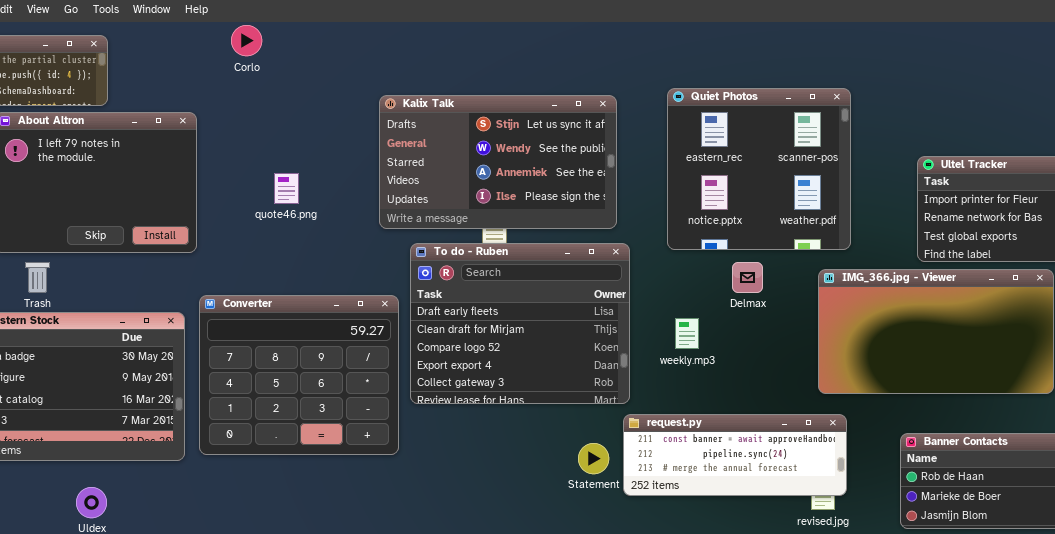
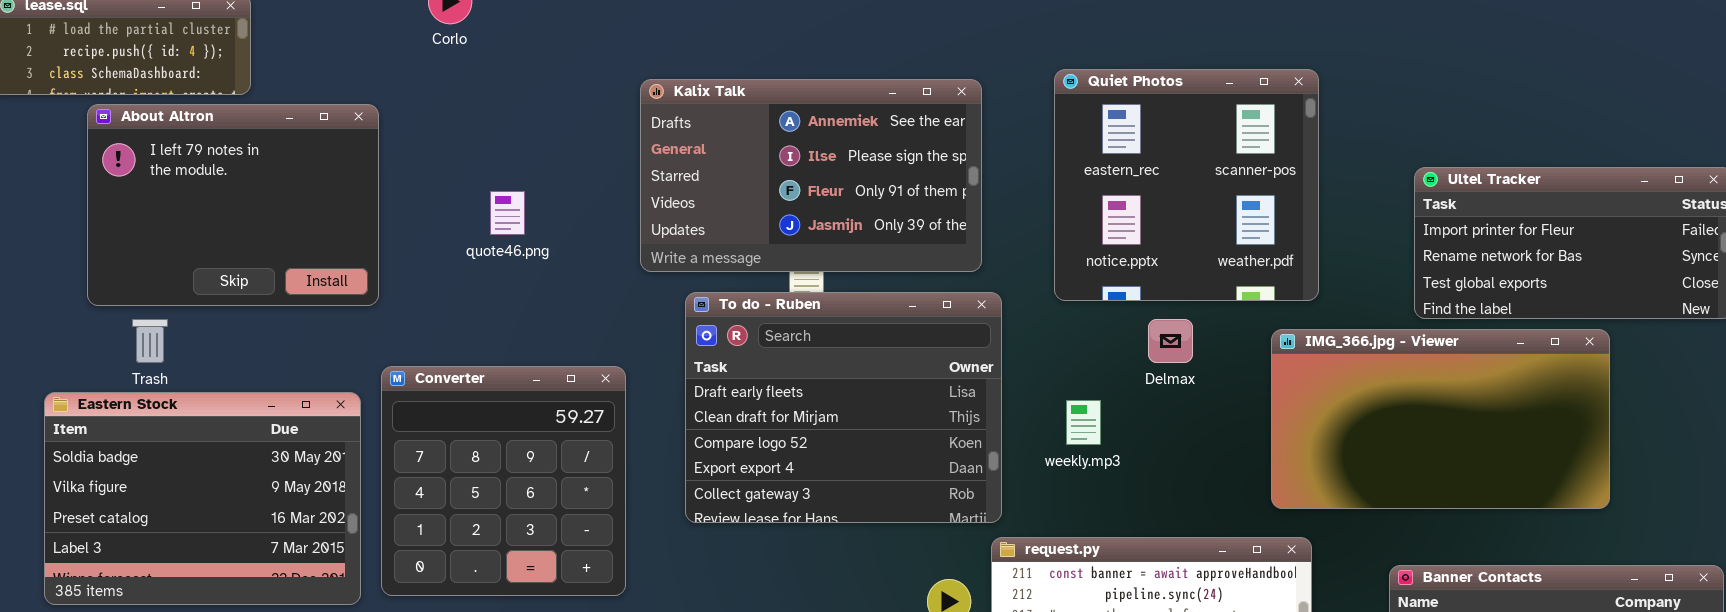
Kalix Talk: [379,95,617,229] -> [640,79,982,272], scrolled down 2 rows
Converter: [199,295,399,455] -> [381,366,626,596], resized

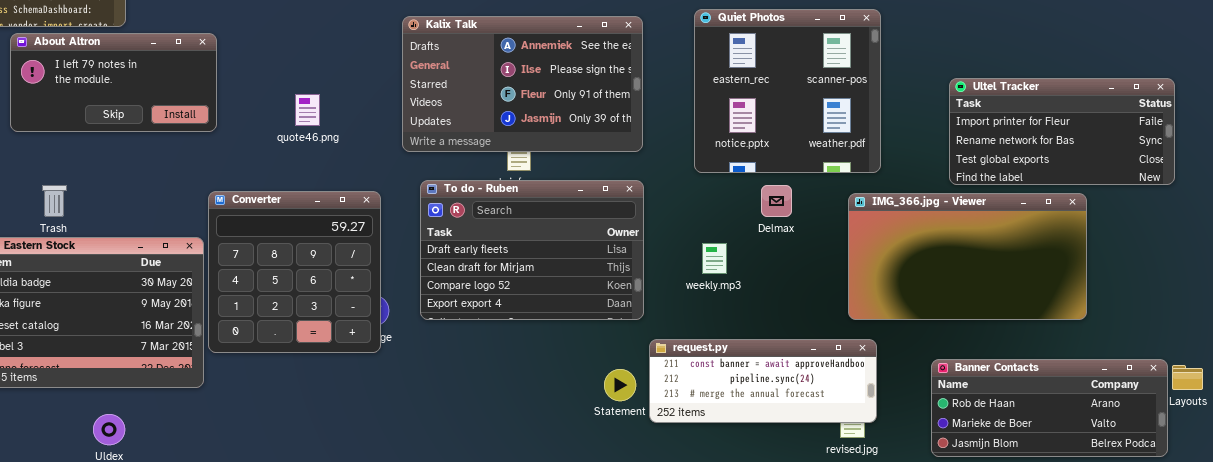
About Altron: [87,104,379,306] -> [10,33,217,132], resized
To do - Ruben: [685,292,1002,523] -> [420,180,644,320], moved, resized
Converter: [381,366,626,596] -> [208,191,381,353], moved

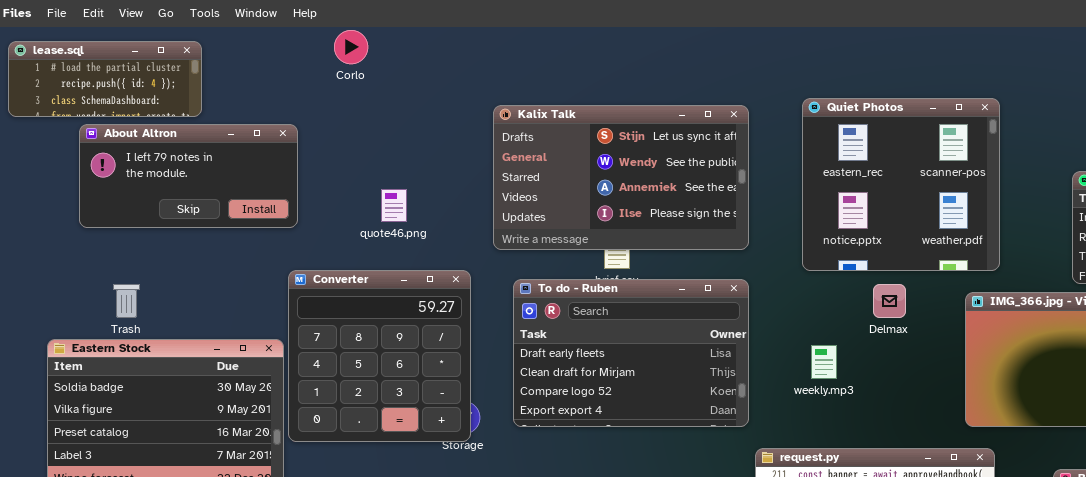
Kalix Talk: [402,16,643,152] -> [493,105,749,250], scrolled up 2 rows
Converter: [208,191,381,353] -> [288,270,471,442], moved

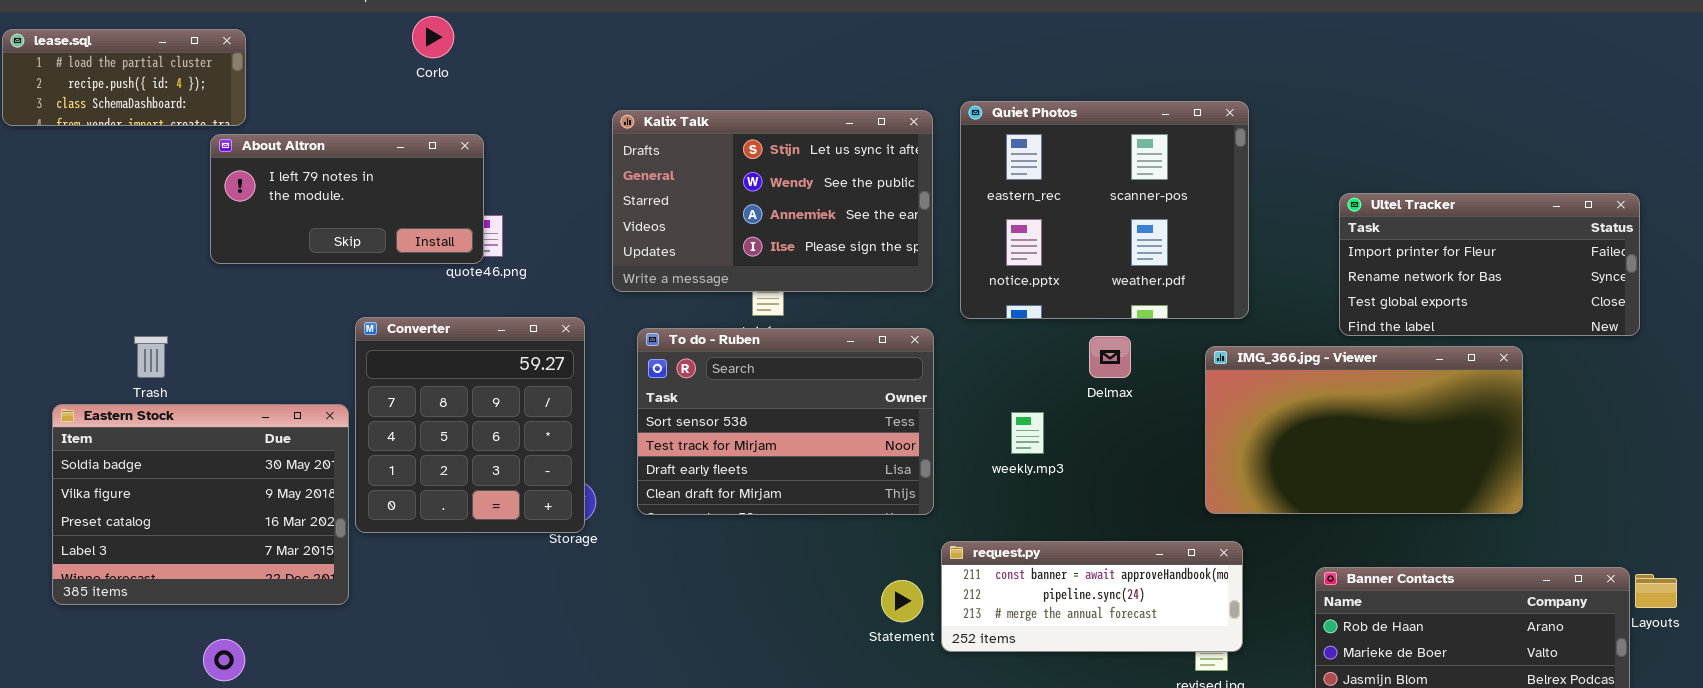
Quiet Photos: [802,98,1000,271] -> [960,101,1249,319], resized
About Altron: [79,124,298,228] -> [210,134,484,264], moved
To do - Ruben: [513,279,749,427] -> [637,328,934,515], scrolled up 2 rows

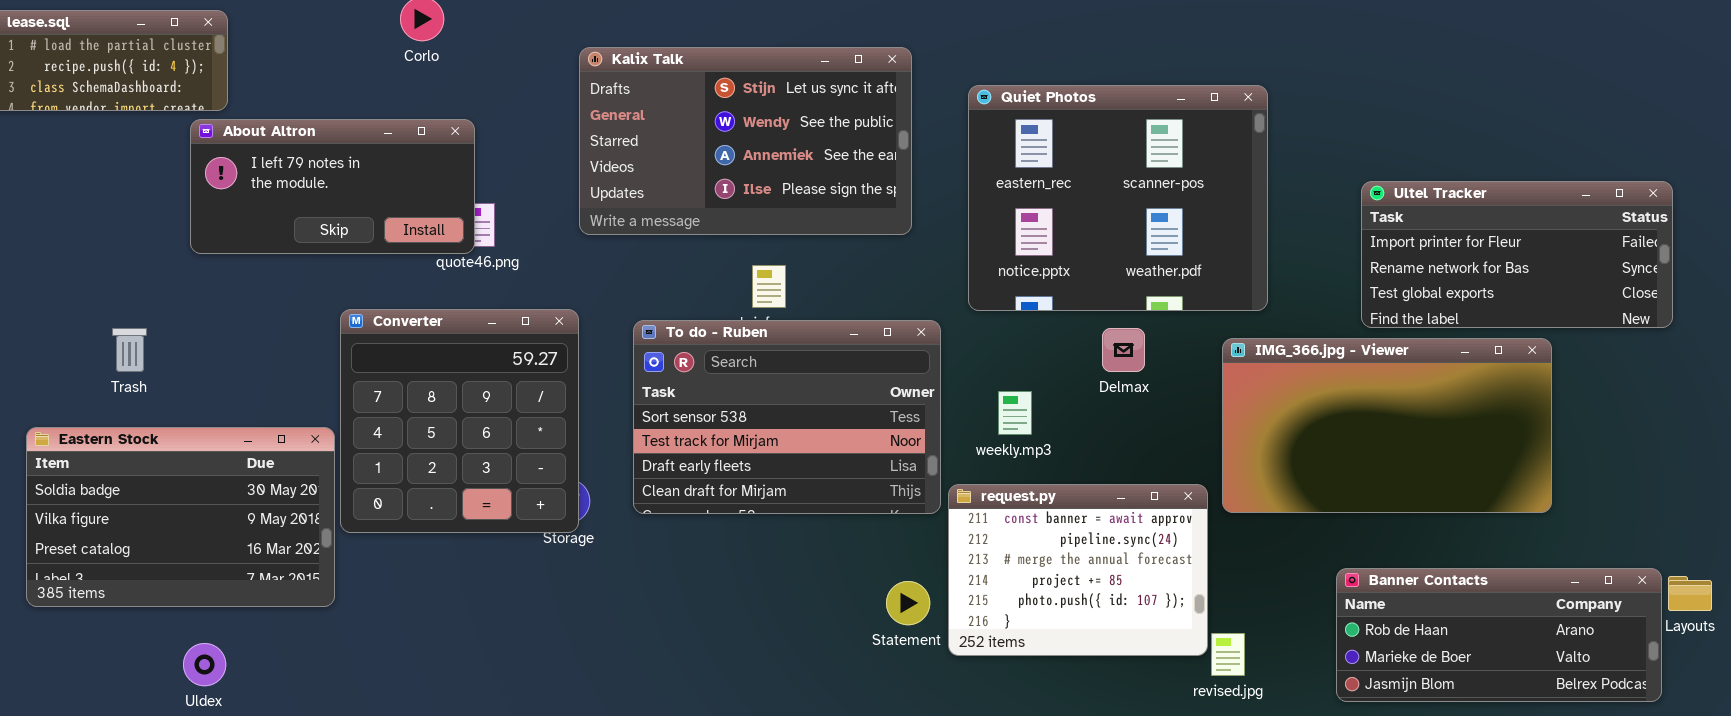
Kalix Talk: [612,110,933,292] -> [579,47,912,235], moved
Eastern Stock: [52,404,349,605] -> [26,427,335,607], resized
weekly.mp3: [1011,412,1044,454] -> [998,391,1032,435], moved
request.py: [941,541,1243,652] -> [948,484,1208,656], resized

